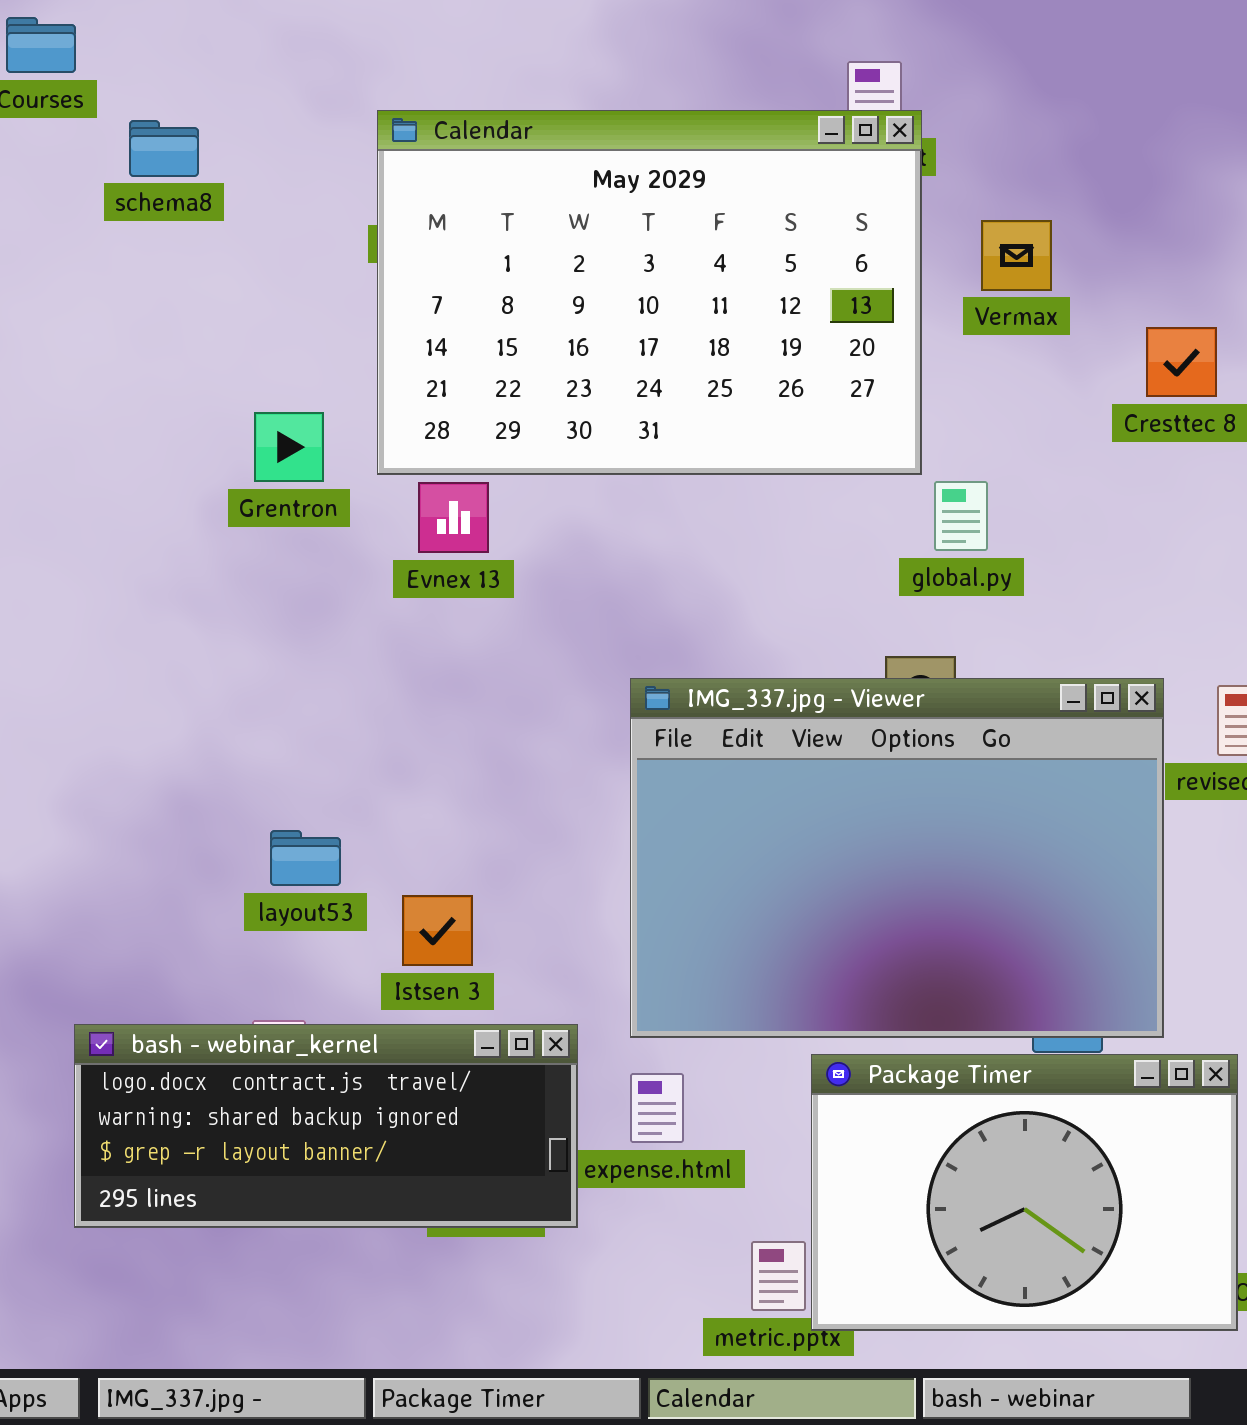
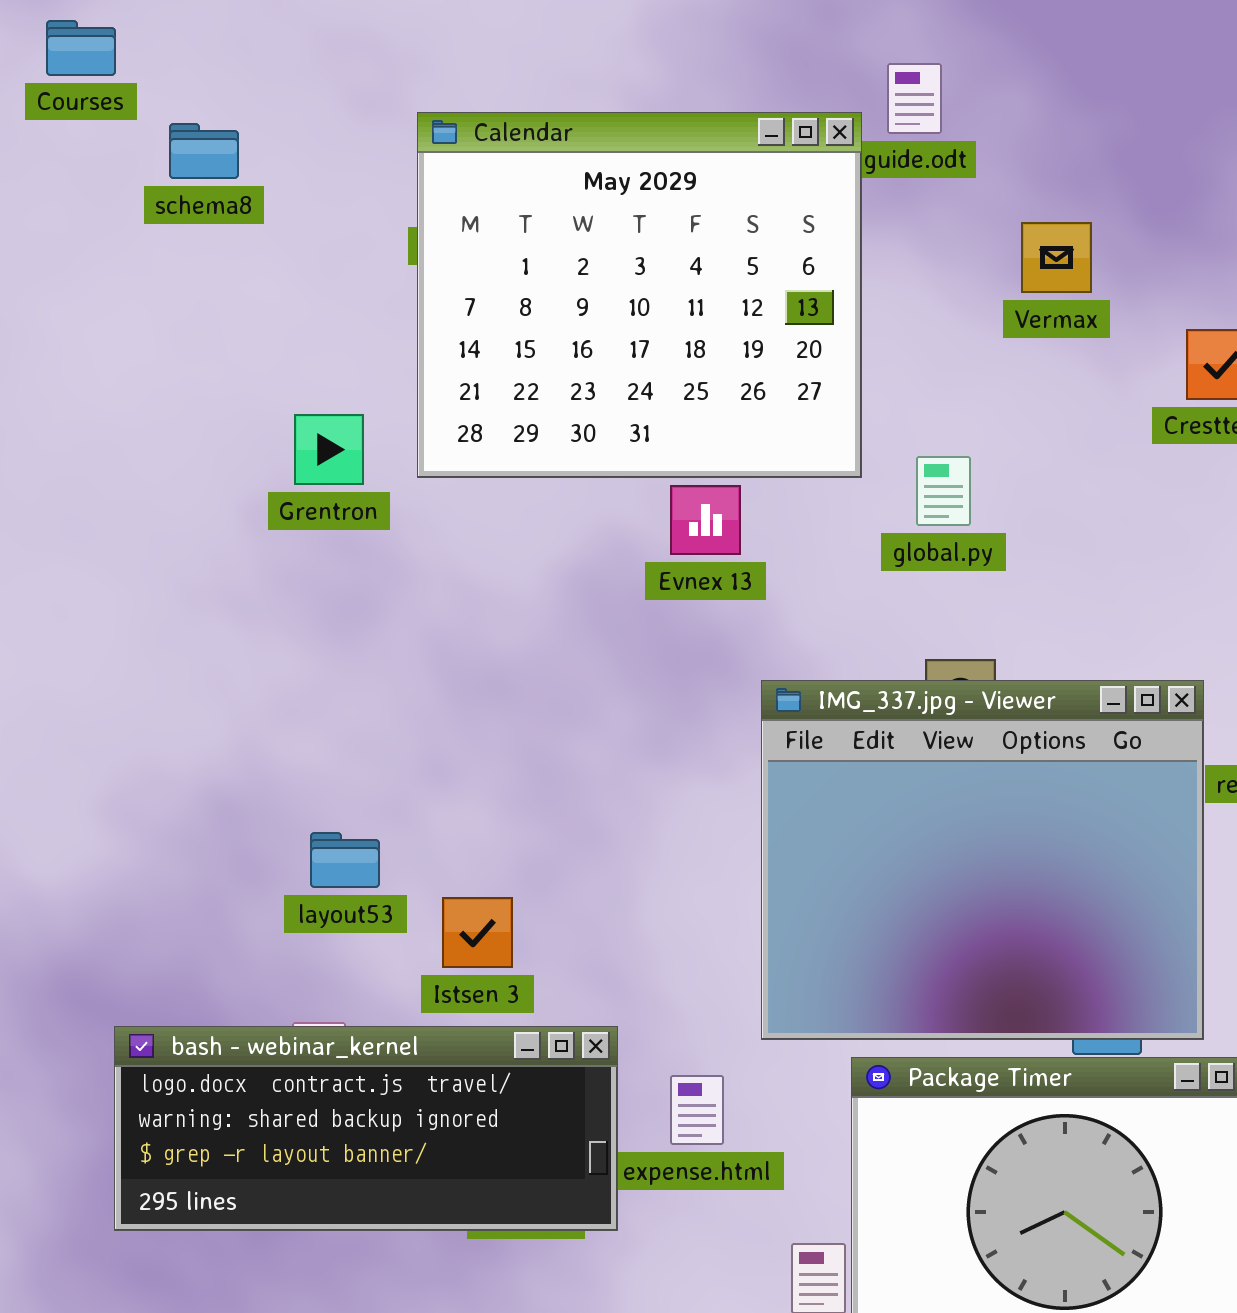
Calendar: [377,110,922,475] -> [417,112,862,478], resized
global.py: [934,481,988,551] -> [916,456,971,526], moved
Evnex 13: [418,482,489,553] -> [670,485,741,555], moved
IMG_337.jpg - Viewer: [630,678,1164,1038] -> [761,680,1204,1040], resized

